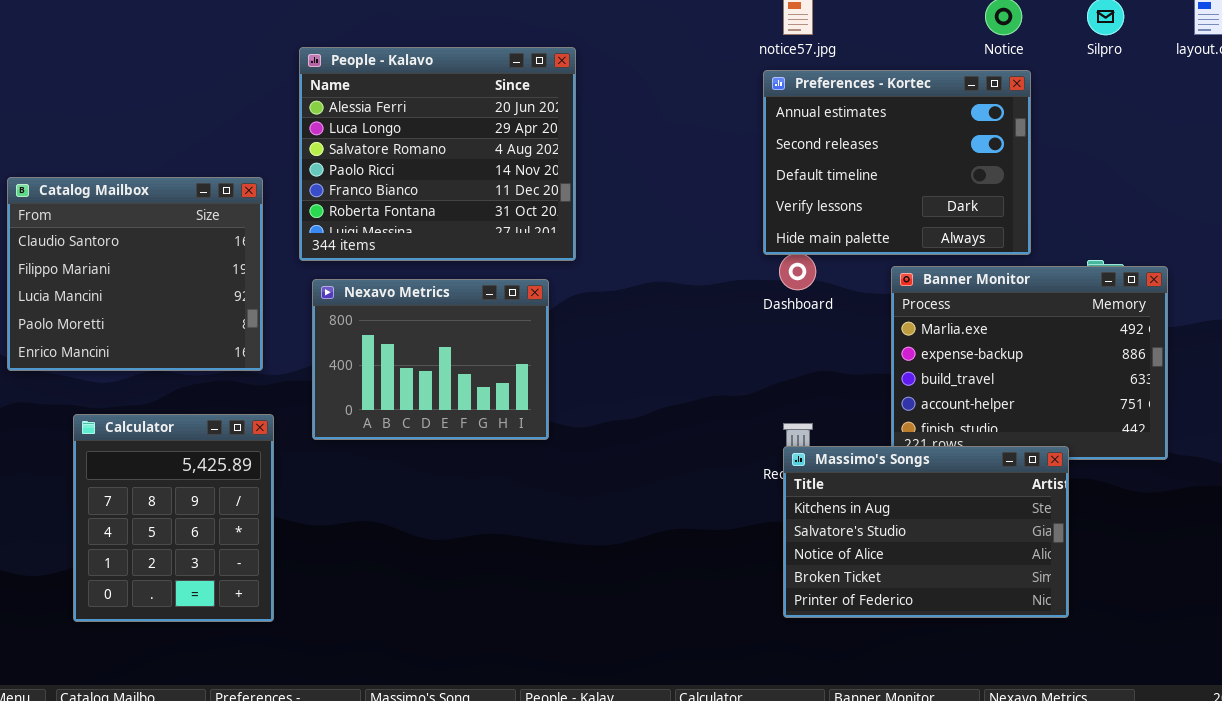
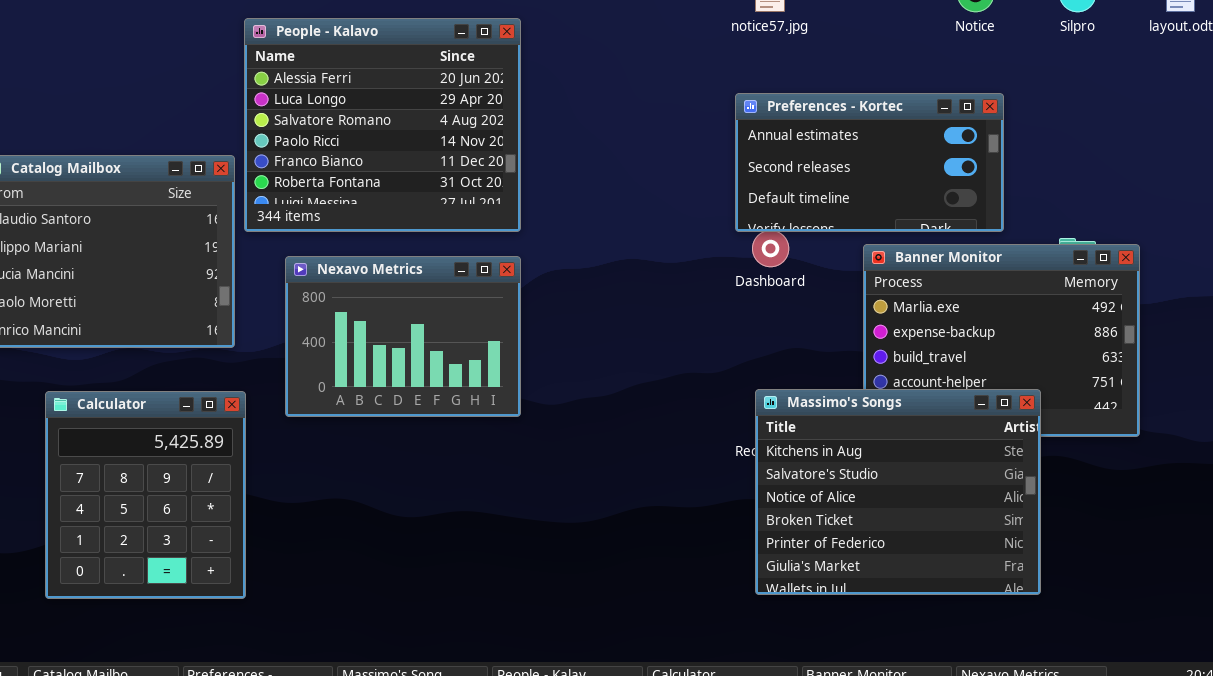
People - Kalavo: [299,47,576,261] -> [244,18,521,232], moved
Preferences - Kortec: [763,70,1031,255] -> [735,93,1004,232], resized
Massimo's Songs: [783,446,1069,618] -> [755,389,1041,595], resized

